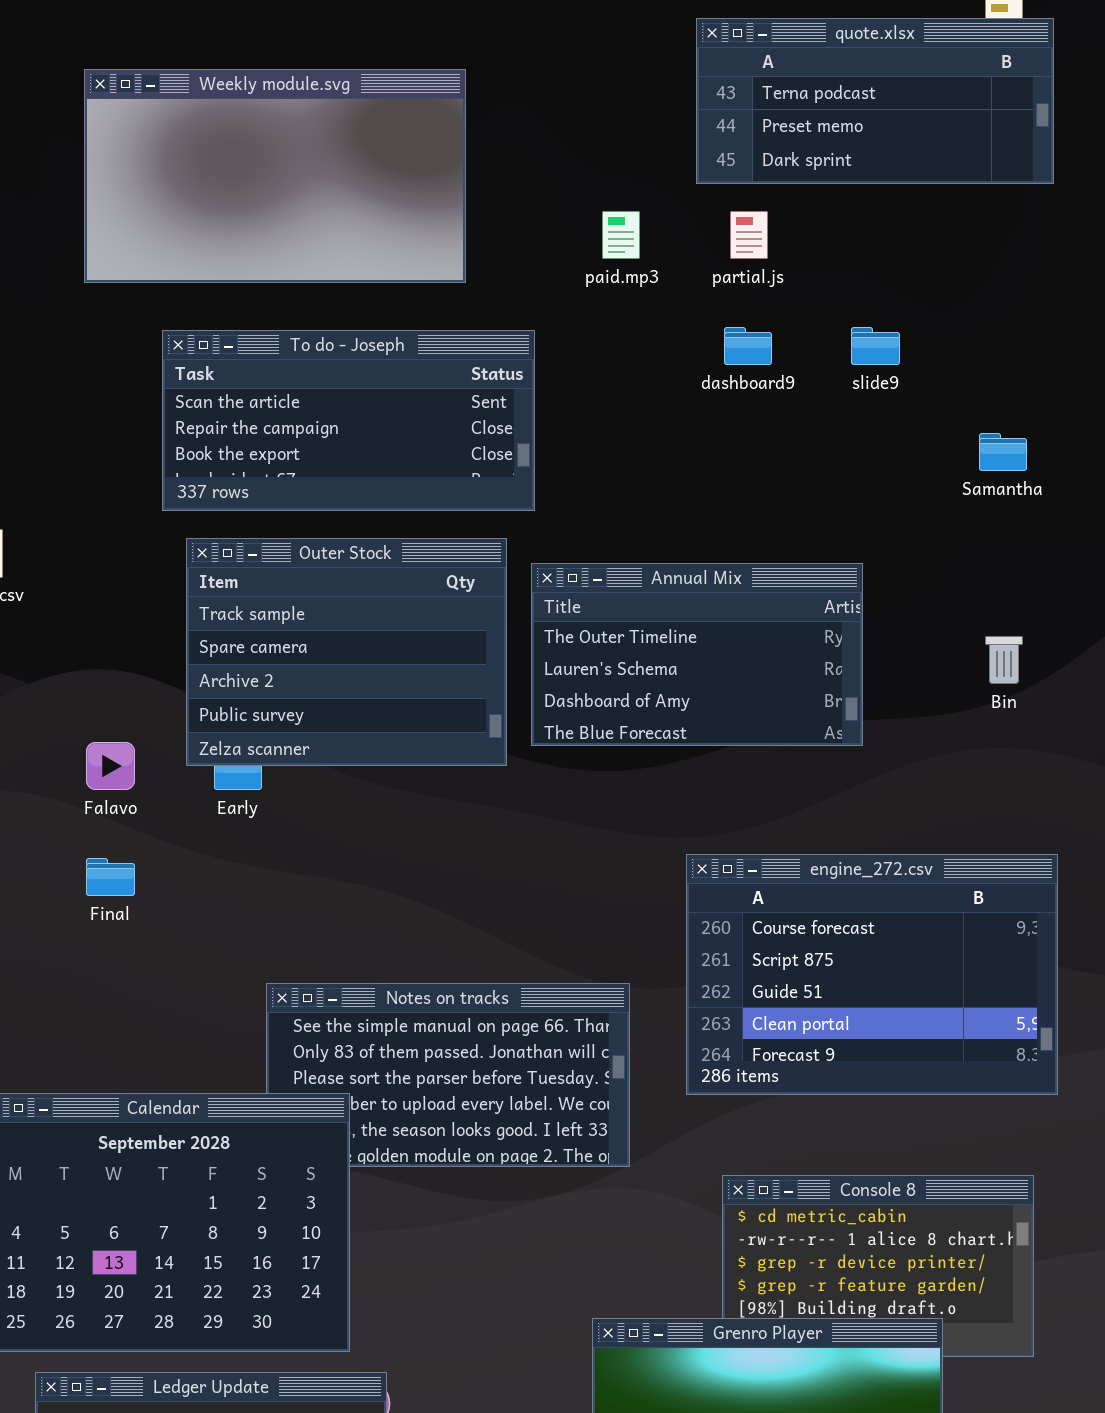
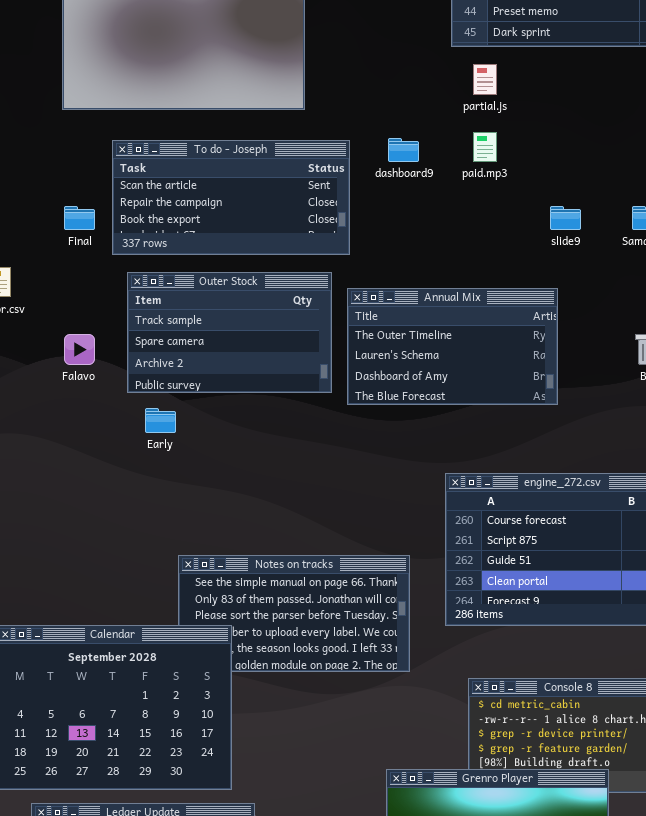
paid.mp3: [602,211,640,259] -> [473,132,497,162], moved
dashboard9: [724,327,772,365] -> [388,138,419,162], moved
slide9: [851,327,900,365] -> [550,206,581,230], moved
Outer Stock: [186,538,507,766] -> [127,272,332,393], resized
Falavo: [86,742,135,790] -> [64,334,95,365], moved
Final: [86,858,135,896] -> [64,206,95,230], moved

